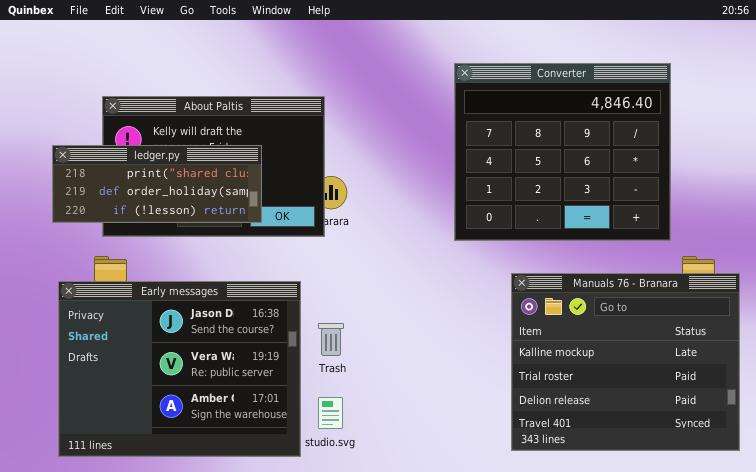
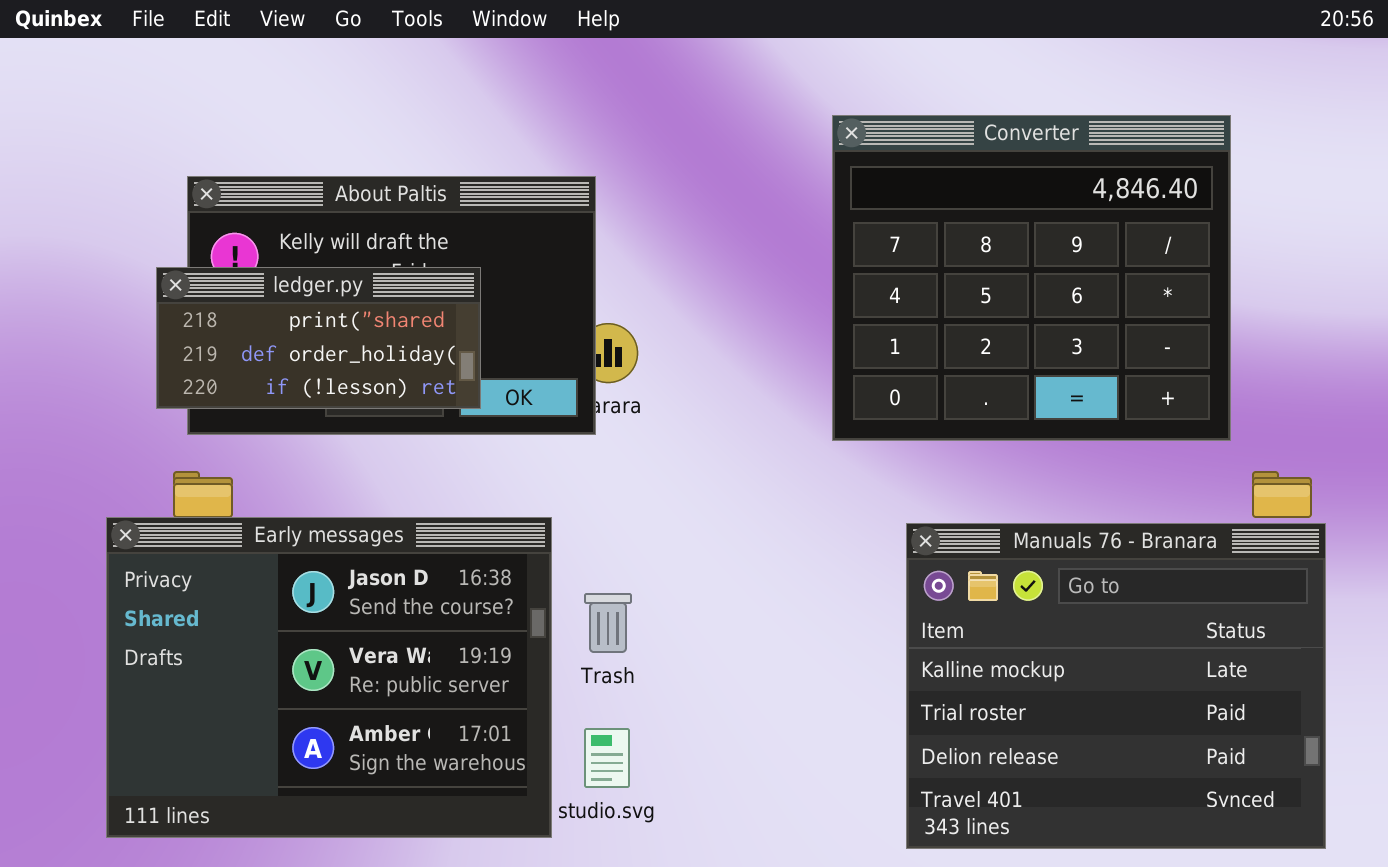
ledger.py: [52,145,262,223] -> [156,267,481,409], resized
Manuals 76 - Branara: [511,273,740,451] -> [906,523,1326,849], moved

